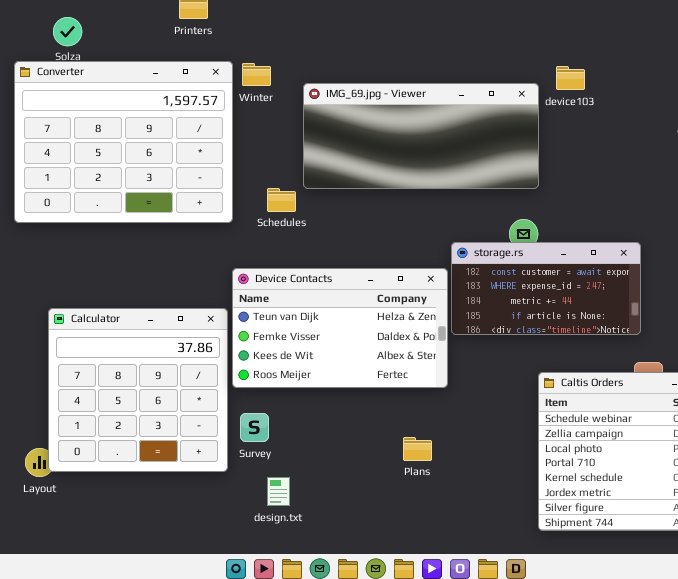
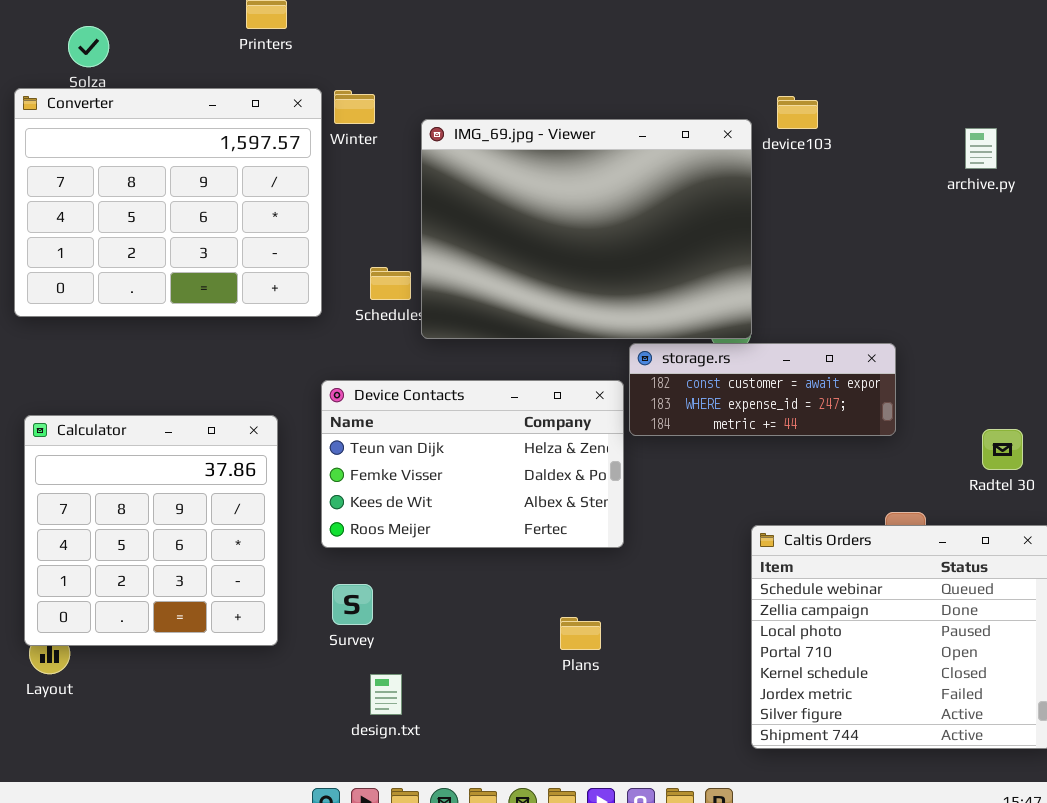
IMG_69.jpg - Viewer: [303,83,539,189] -> [421,119,752,339], resized
storage.rs: [451,242,641,335] -> [629,343,896,436], resized
Calculator: [48,308,228,472] -> [24,415,278,646], moved

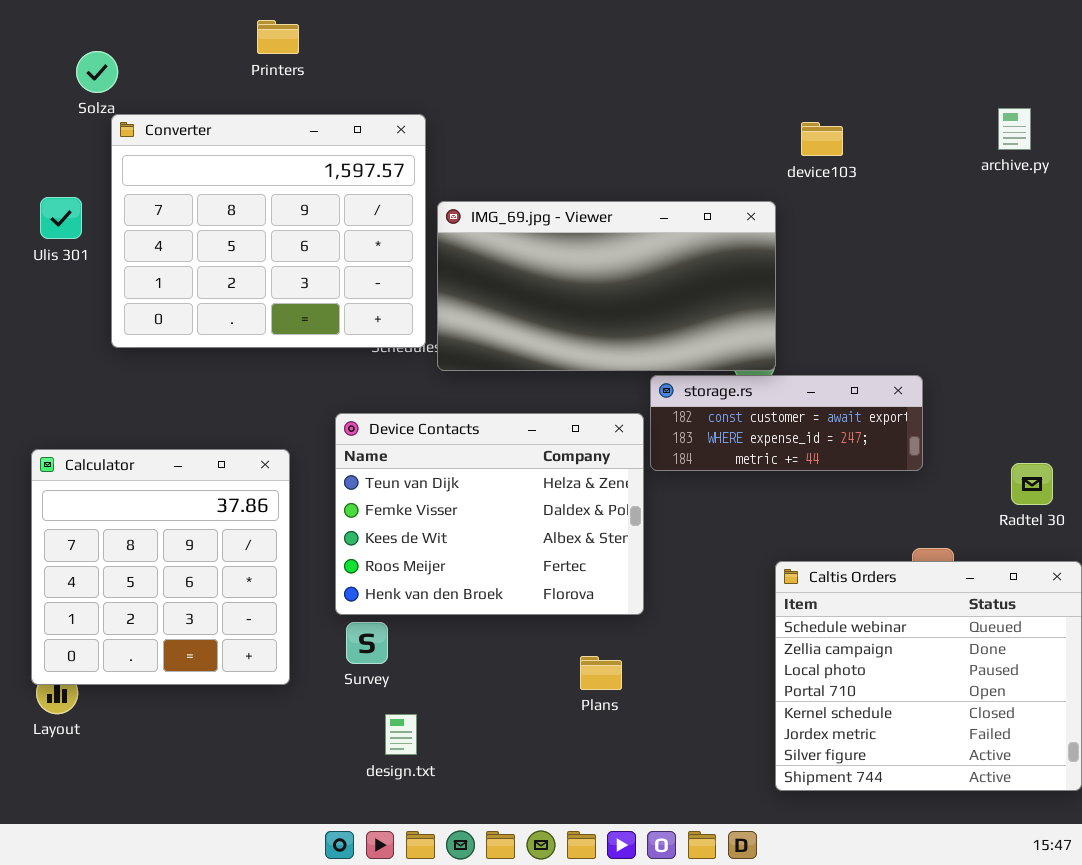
Converter: [14,88,322,317] -> [111,114,426,348], moved
IMG_69.jpg - Viewer: [421,119,752,339] -> [437,201,776,371], resized
archive.py: [965,128,997,169] -> [998,108,1031,150], moved
Device Contacts: [321,380,624,548] -> [335,413,644,615], resized

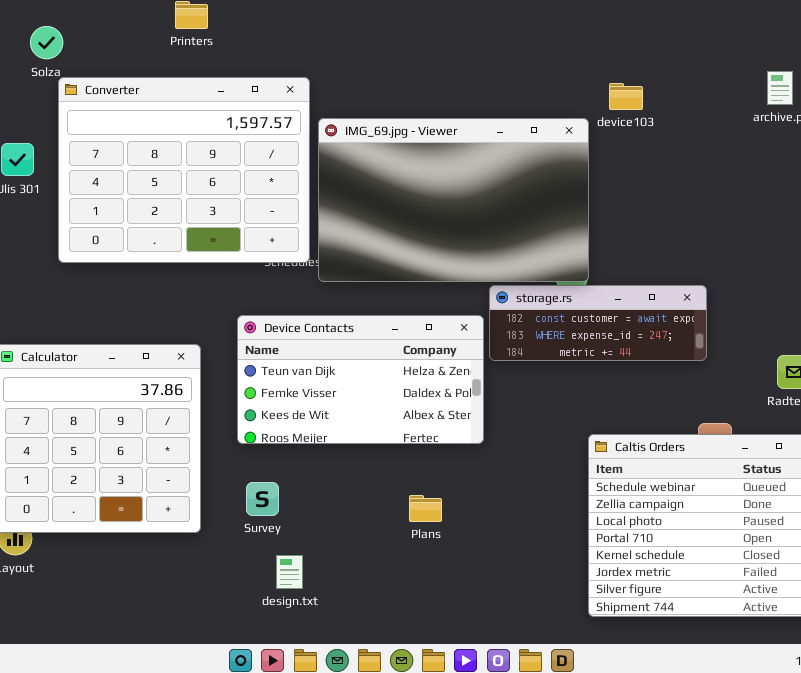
IMG_69.jpg - Viewer: [437,201,776,371] -> [318,118,589,282], resized
Device Contacts: [335,413,644,615] -> [237,315,484,444], resized
Plans: [580,656,622,690] -> [409,495,442,522], moved

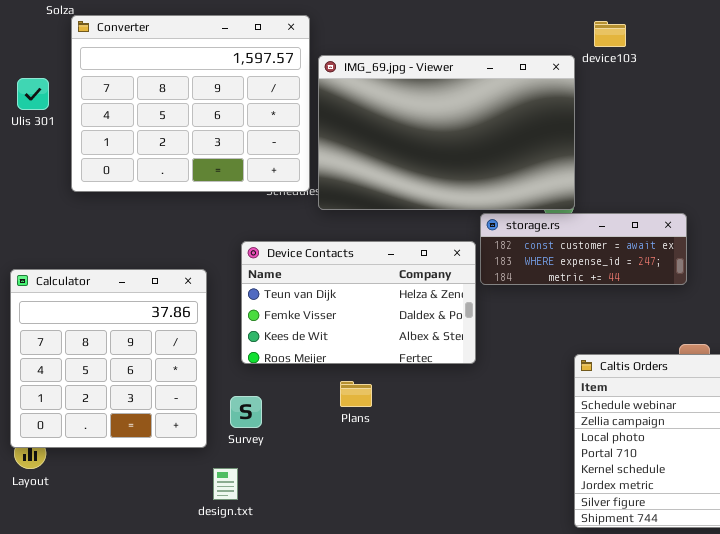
Survey: [246,482,279,516] -> [230,396,262,428], moved
Plans: [409,495,442,522] -> [340,381,372,407], moved
design.txt: [276,555,303,589] -> [213,468,238,500], moved

